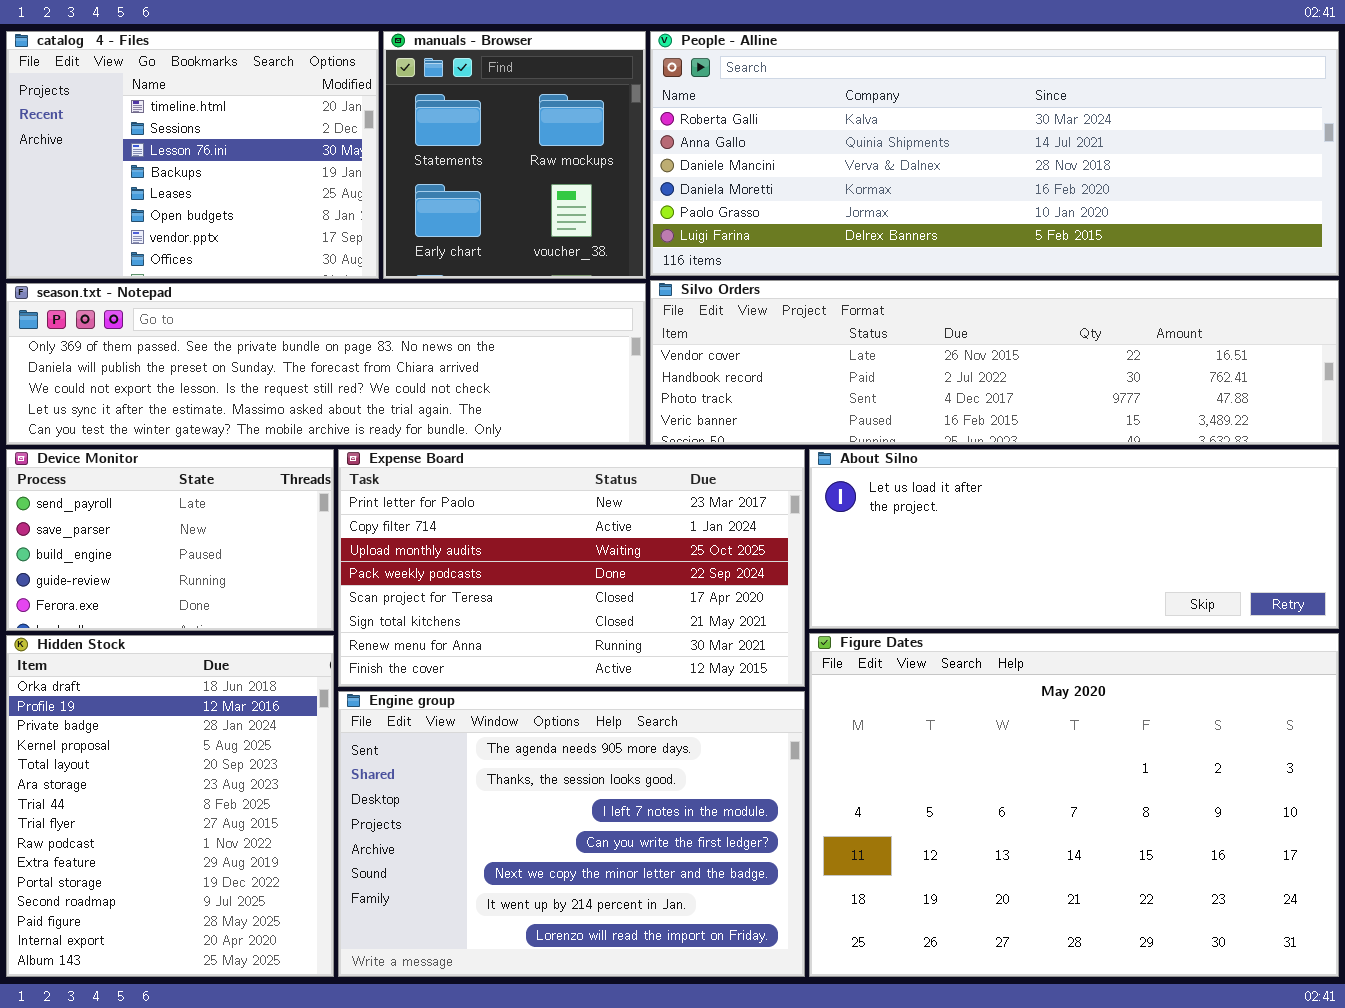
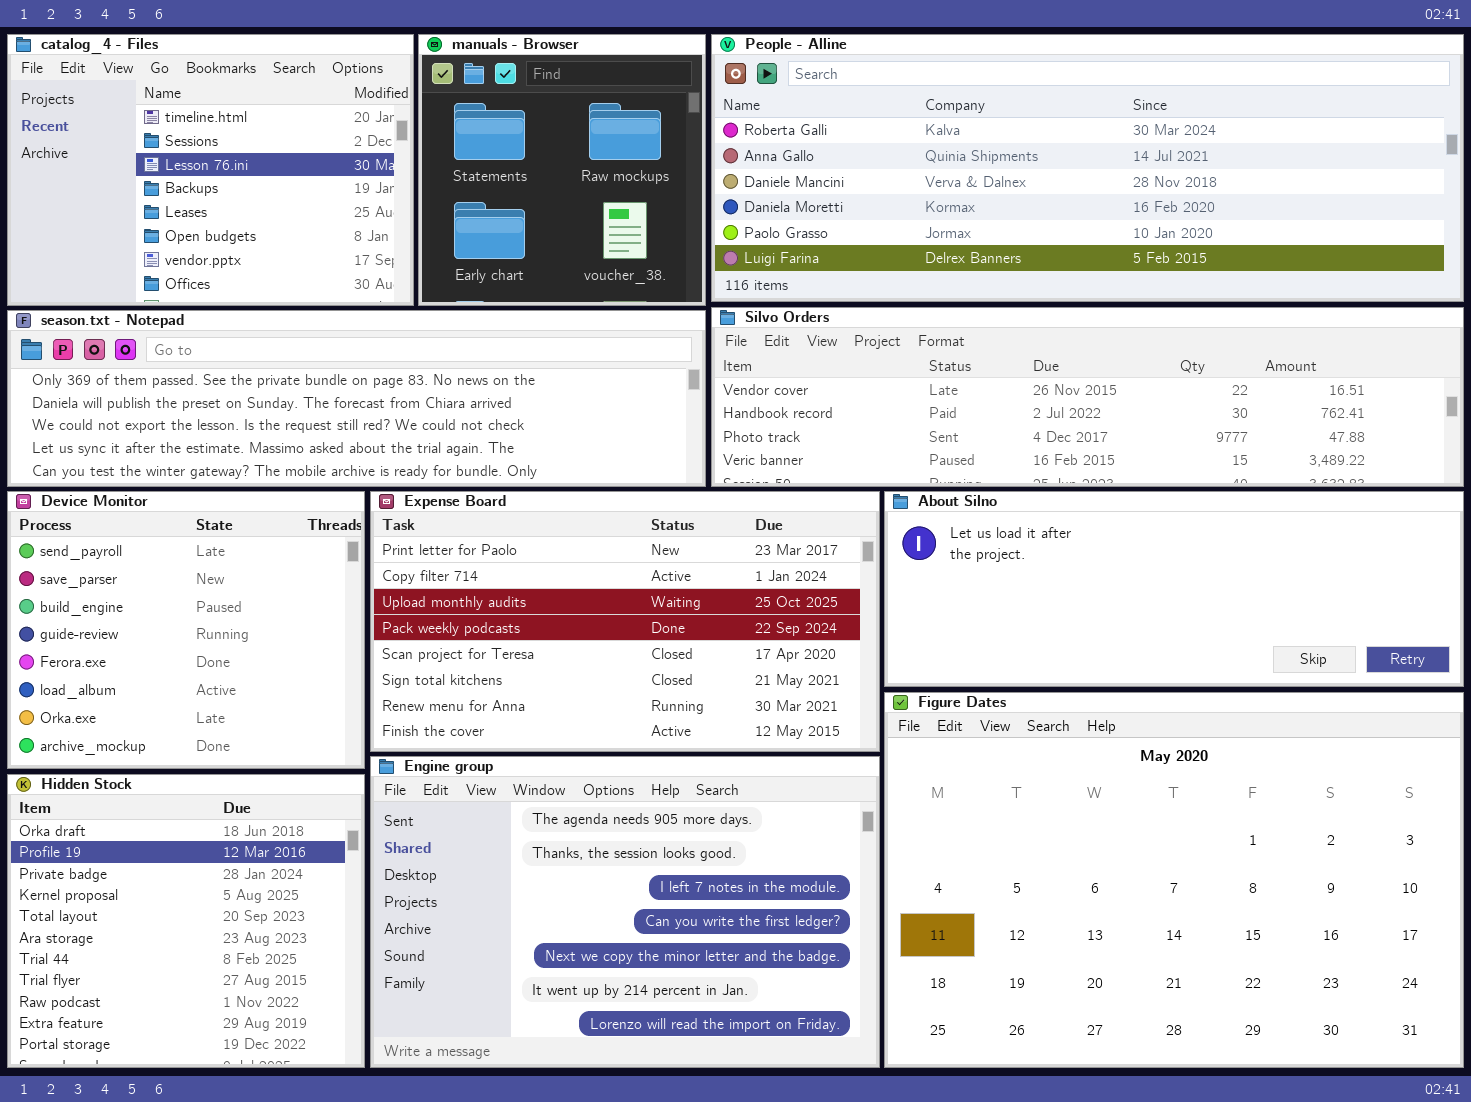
Device Monitor: [6,449,334,631] -> [7,491,365,769], resized
Hidden Stock: [6,635,334,977] -> [7,774,365,1068], resized

